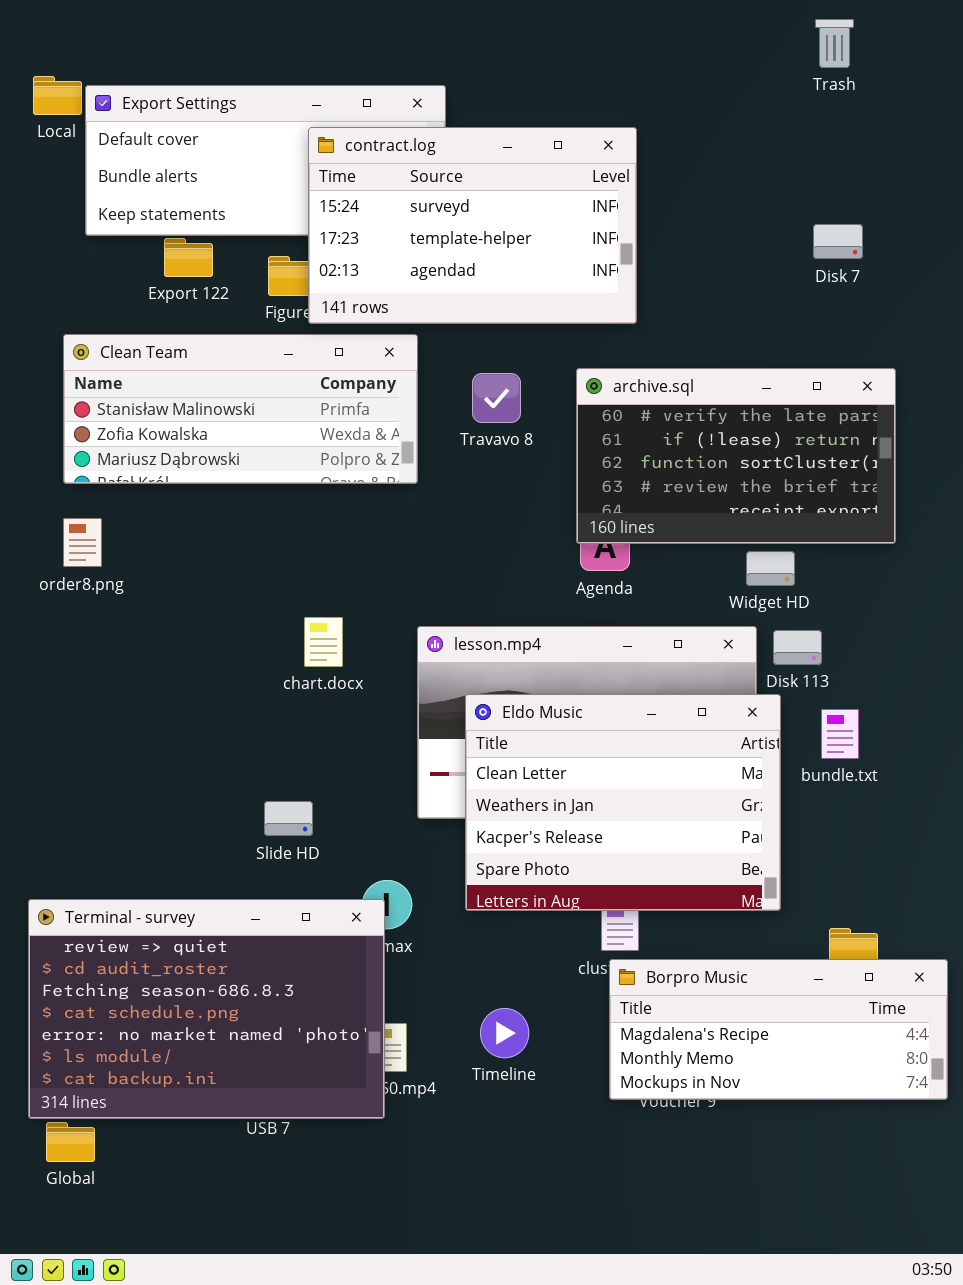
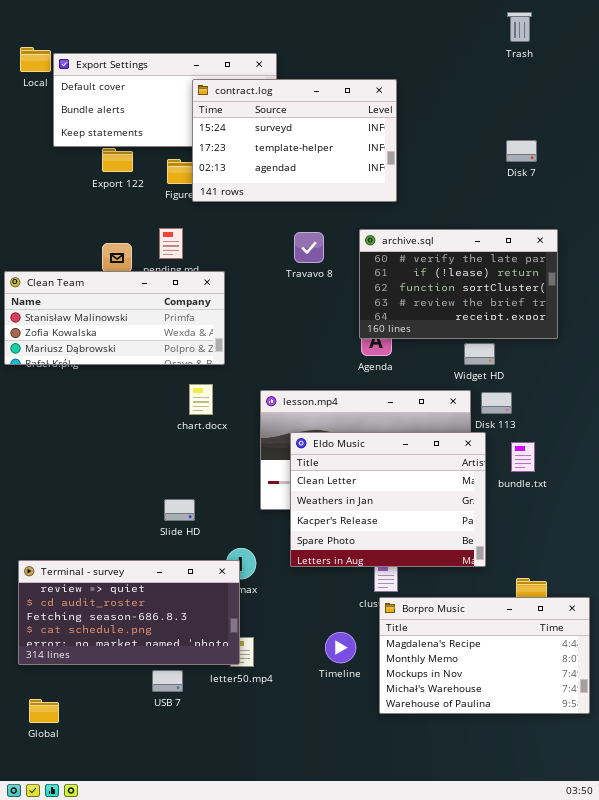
Clean Team: [63,334,418,484] -> [4,271,225,365], moved
Terminal - survey: [28,899,385,1119] -> [18,560,240,665], resized
Borpro Music: [609,959,948,1100] -> [379,597,590,714], resized
Timeline: [480,1008,529,1058] -> [325,632,356,663], moved

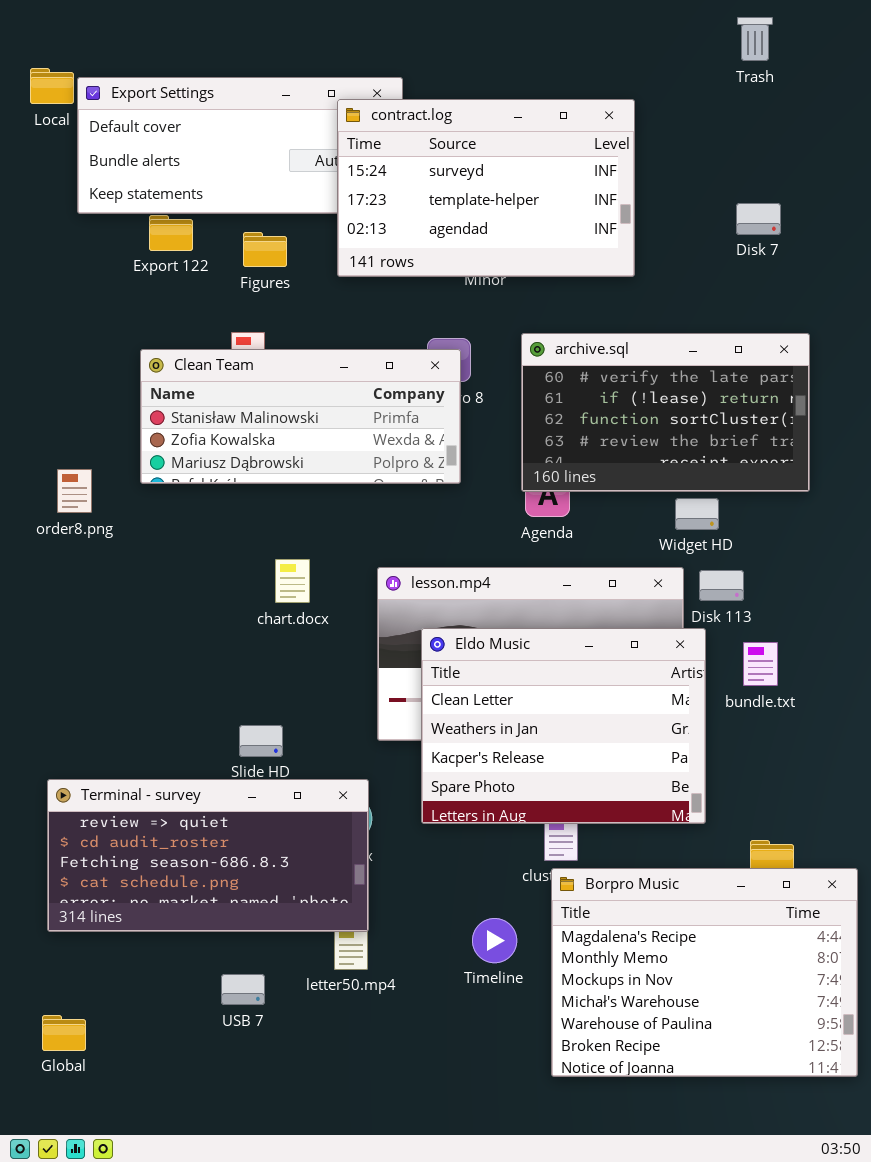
contract.log: [192,79,397,202] -> [337,99,635,277], moved
Clean Team: [4,271,225,365] -> [140,349,461,484], moved
Terminal - survey: [18,560,240,665] -> [47,779,369,932], moved
Borpro Music: [379,597,590,714] -> [551,868,858,1077], resized

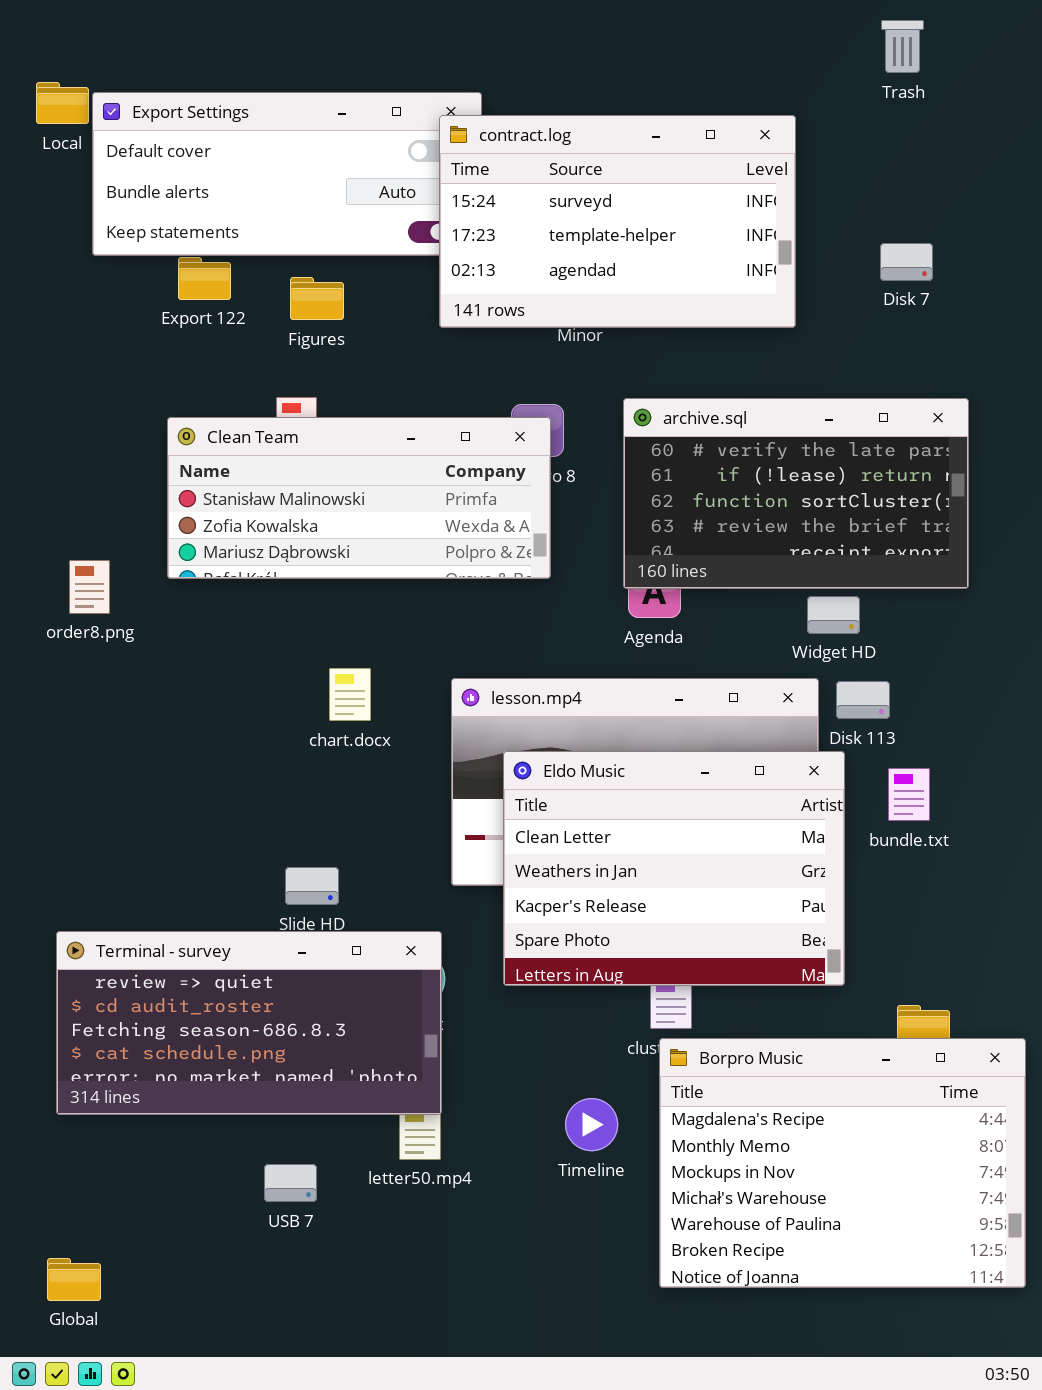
contract.log: [337,99,635,277] -> [439,115,796,328], moved
Global: [42,1015,86,1051] -> [47,1258,101,1301], moved

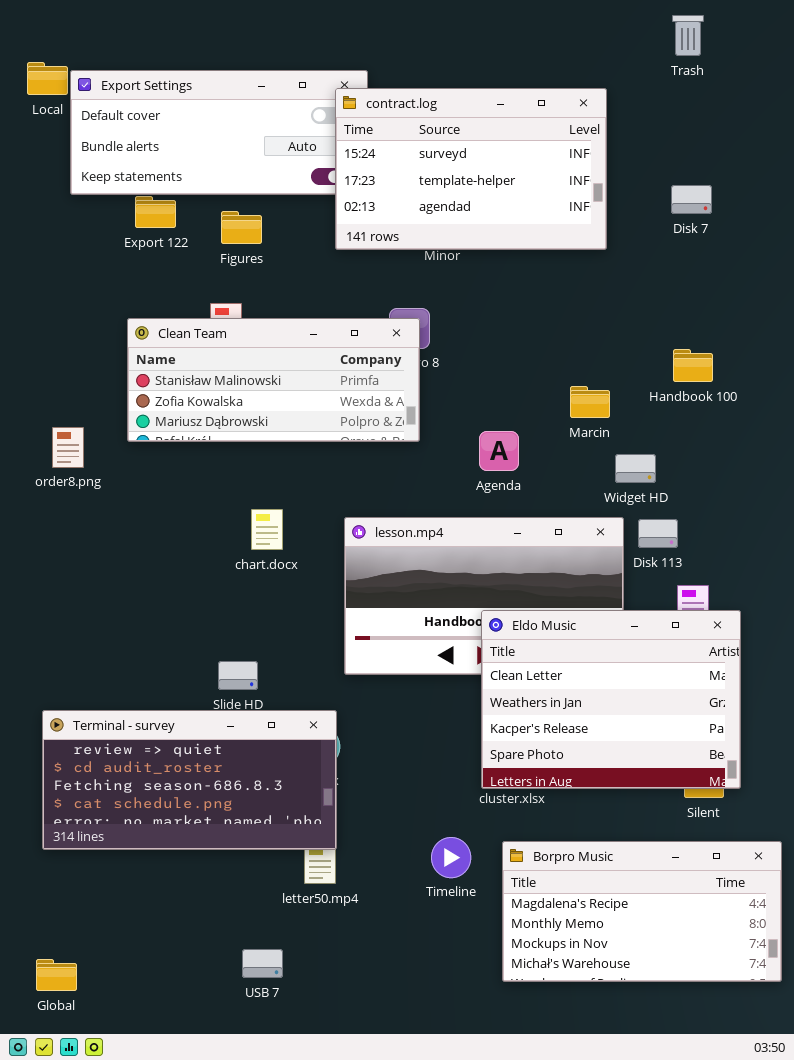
archive.sql: [623,398,969,589] -> none, closed
Eldo Music: [503,751,845,986] -> [481,610,741,789], moved
Borpro Music: [659,1038,1026,1288] -> [502,841,782,982], resized
USB 7: [264,1164,317,1202] -> [242,949,283,978], moved

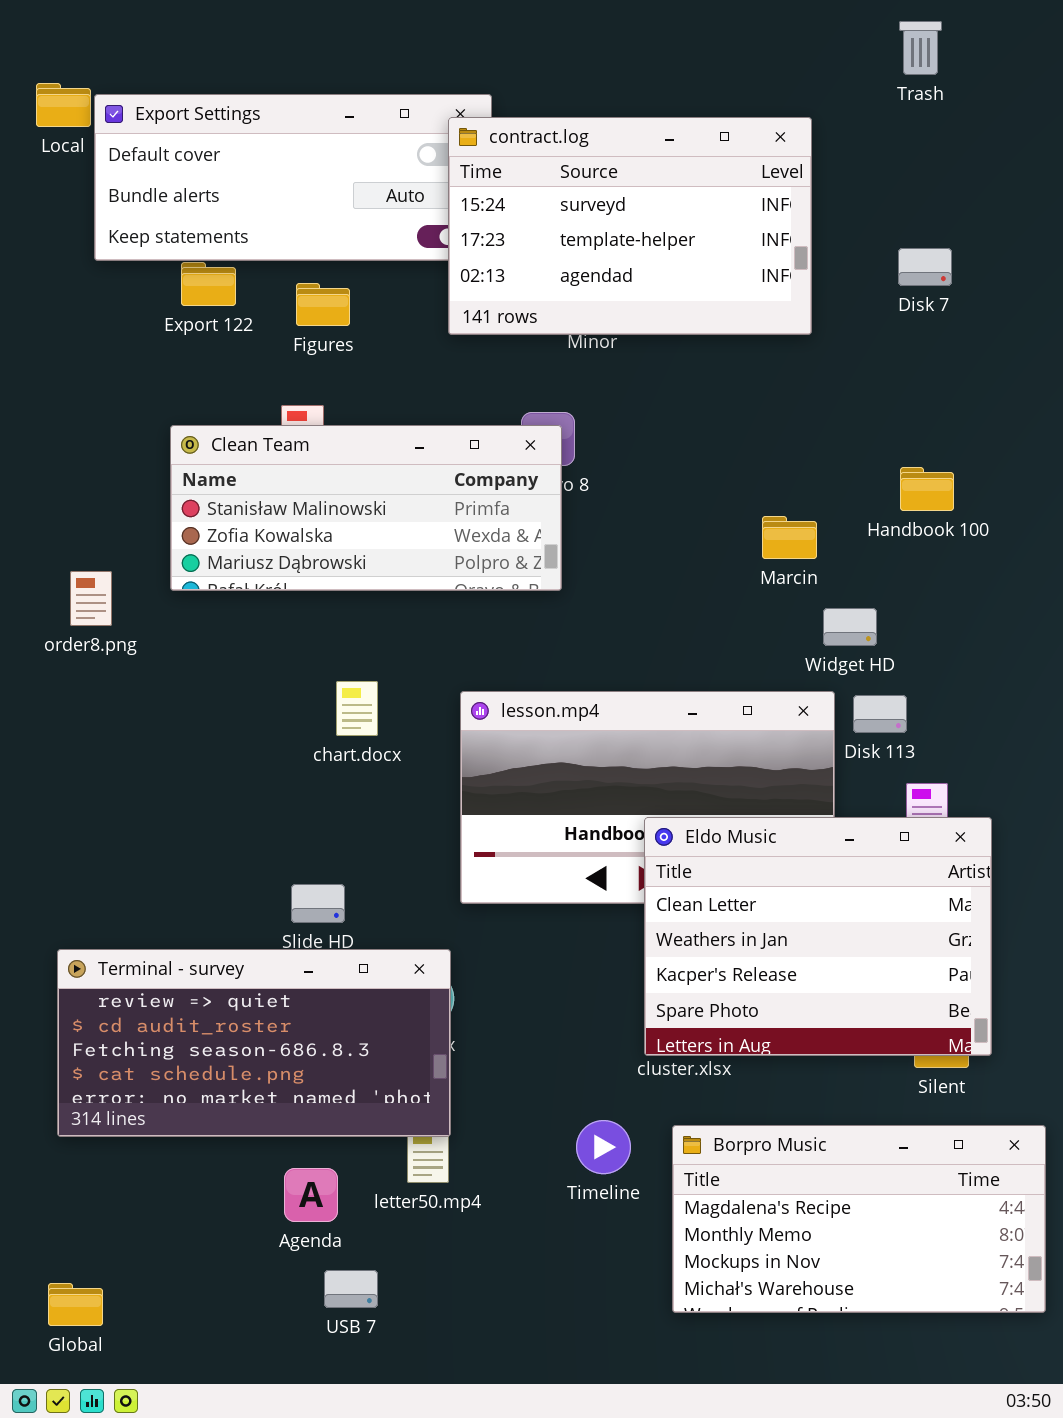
Agenda: [479,431,519,471] -> [284,1168,338,1222], moved

